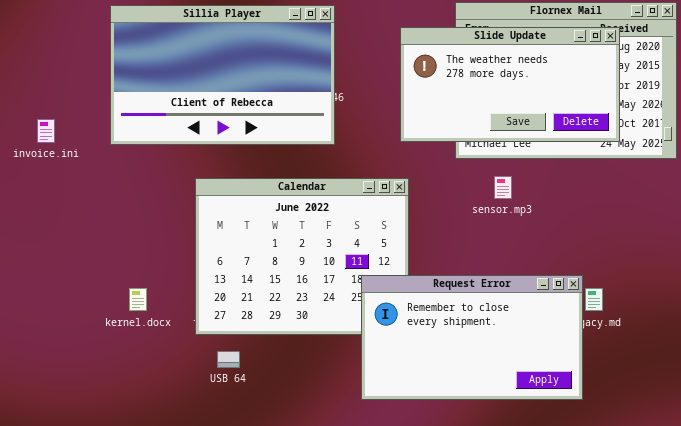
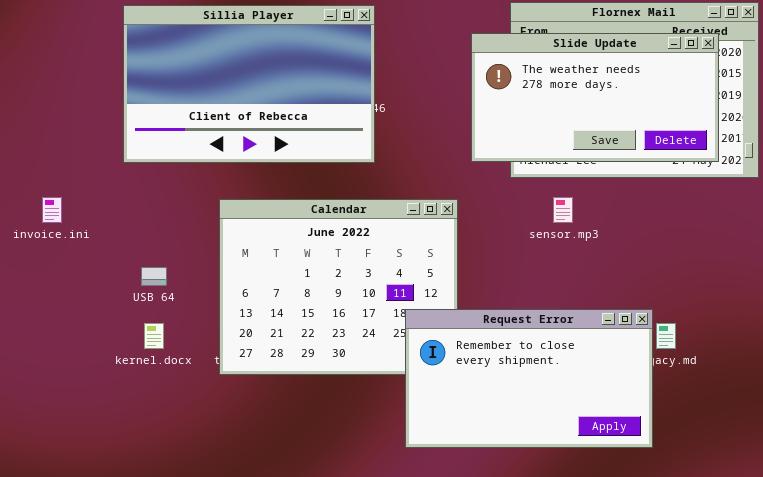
Slide Update: [400,27,620,142] -> [471,33,719,162], moved
invoice.ini: [37,119,55,143] -> [42,197,62,223], moved
USB 64: [217,351,240,368] -> [141,267,167,286], moved

